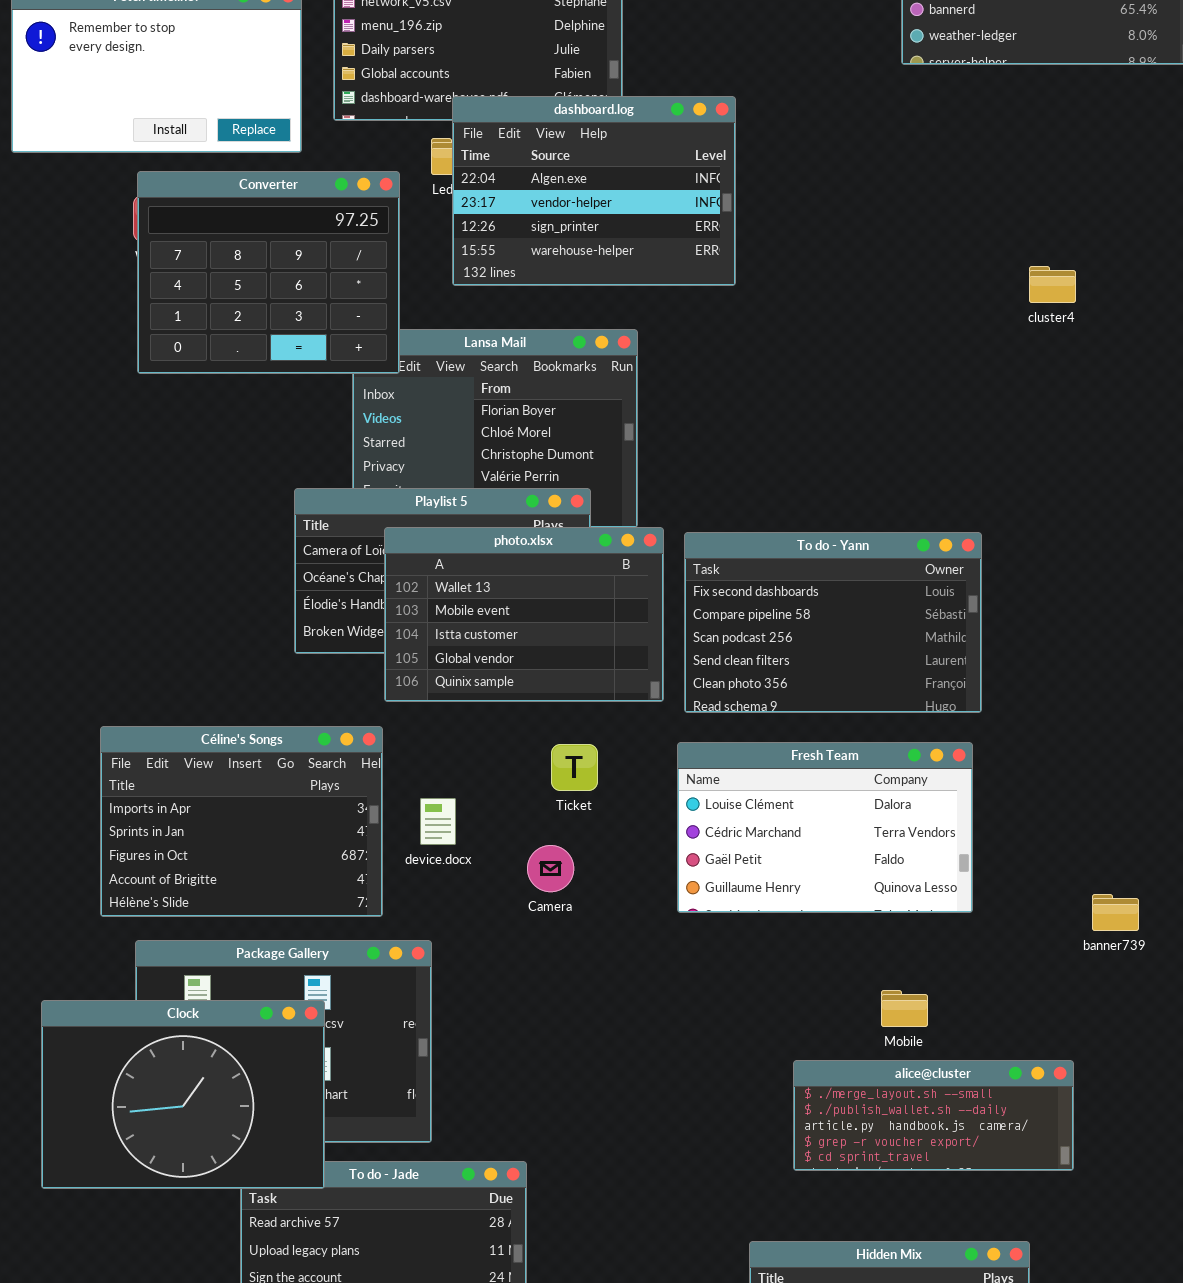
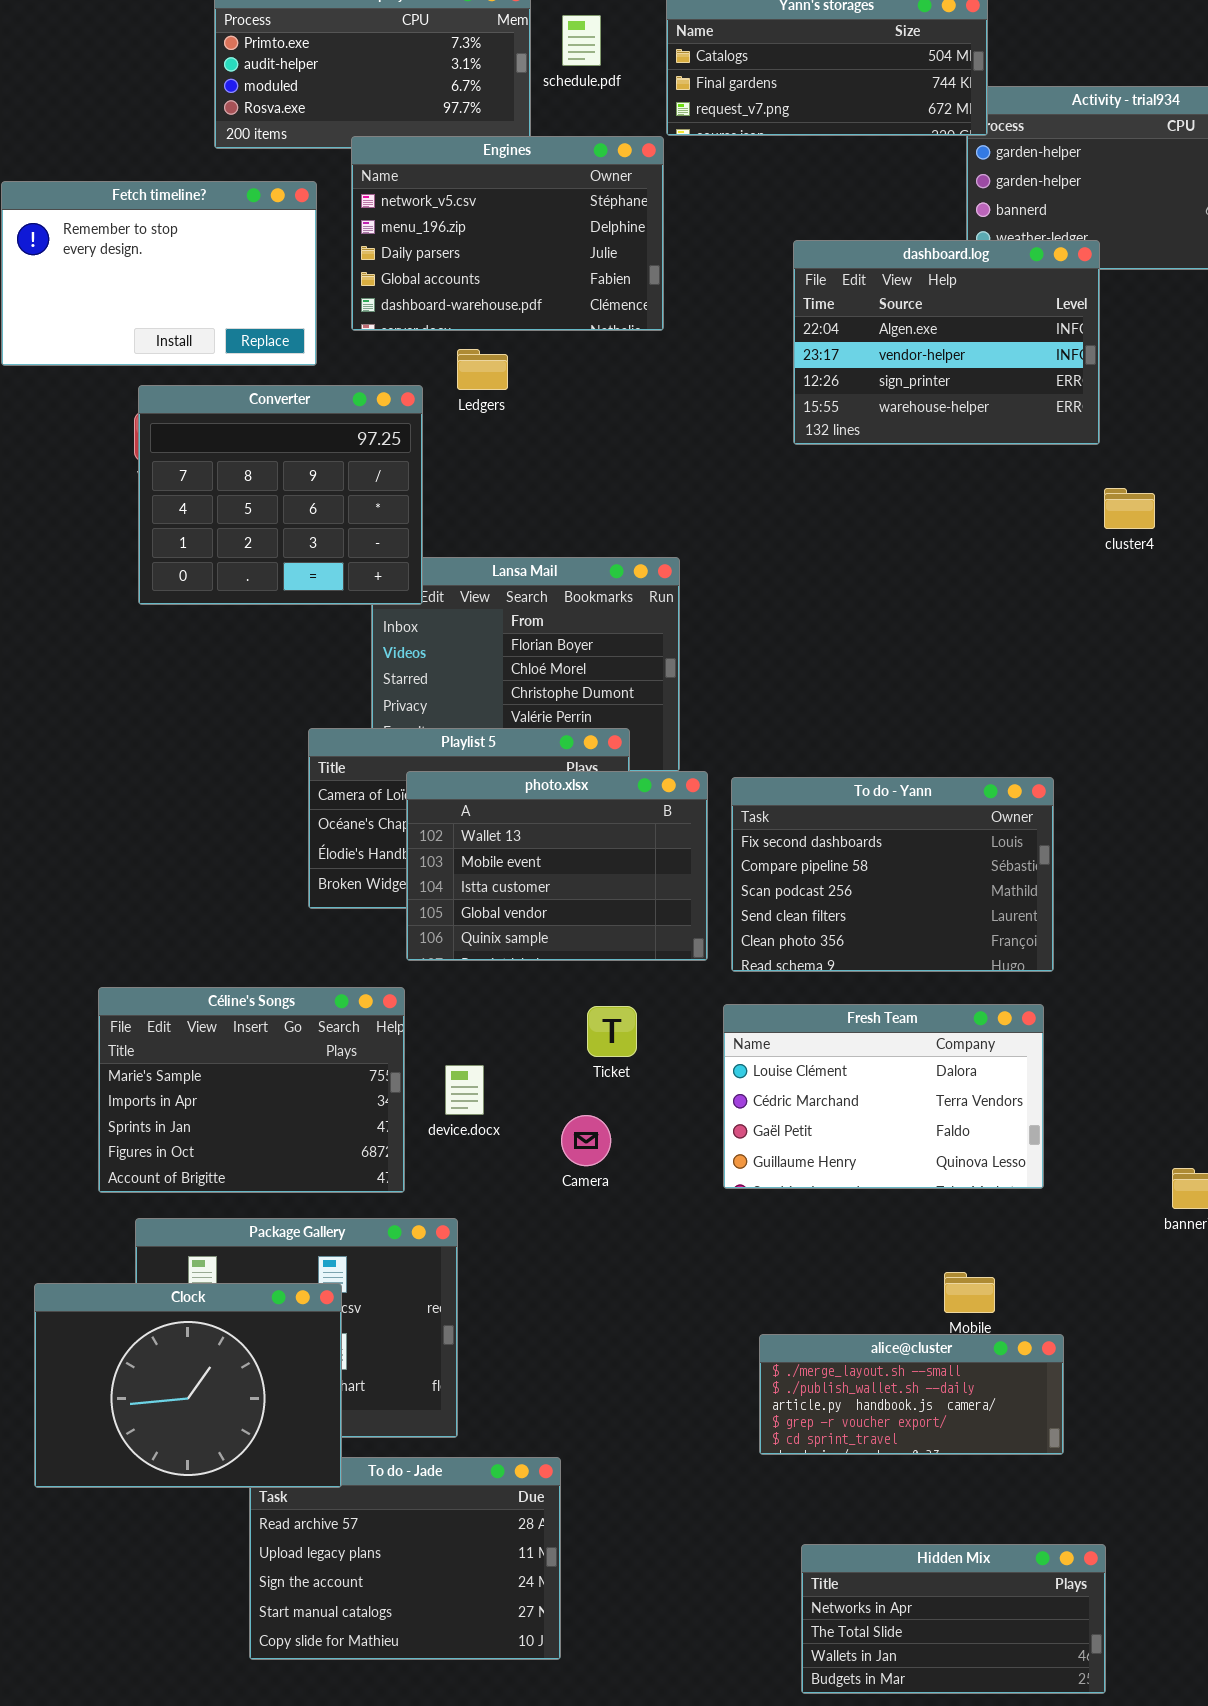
dashboard.log: [452,96,736,286] -> [793,240,1100,445], moved
Céline's Songs: [100,726,383,917] -> [98,987,405,1193], scrolled up 1 row
alice@cluster: [793,1060,1074,1171] -> [759,1334,1064,1455], moved

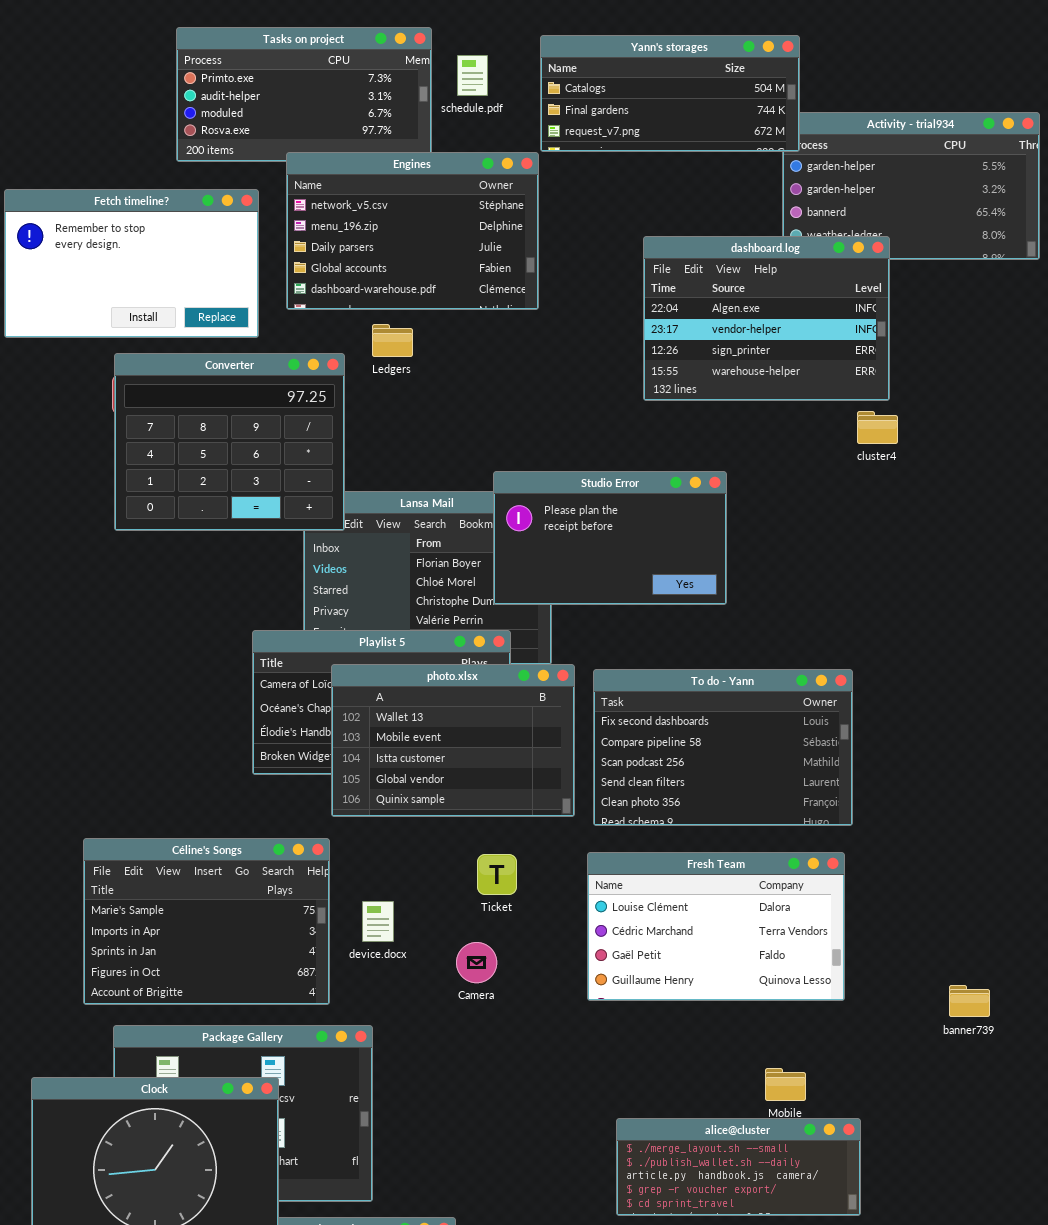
cluster4: [1104,488,1155,529] -> [857,411,898,444], moved
Studio Error: none -> [493,471,727,605], opened

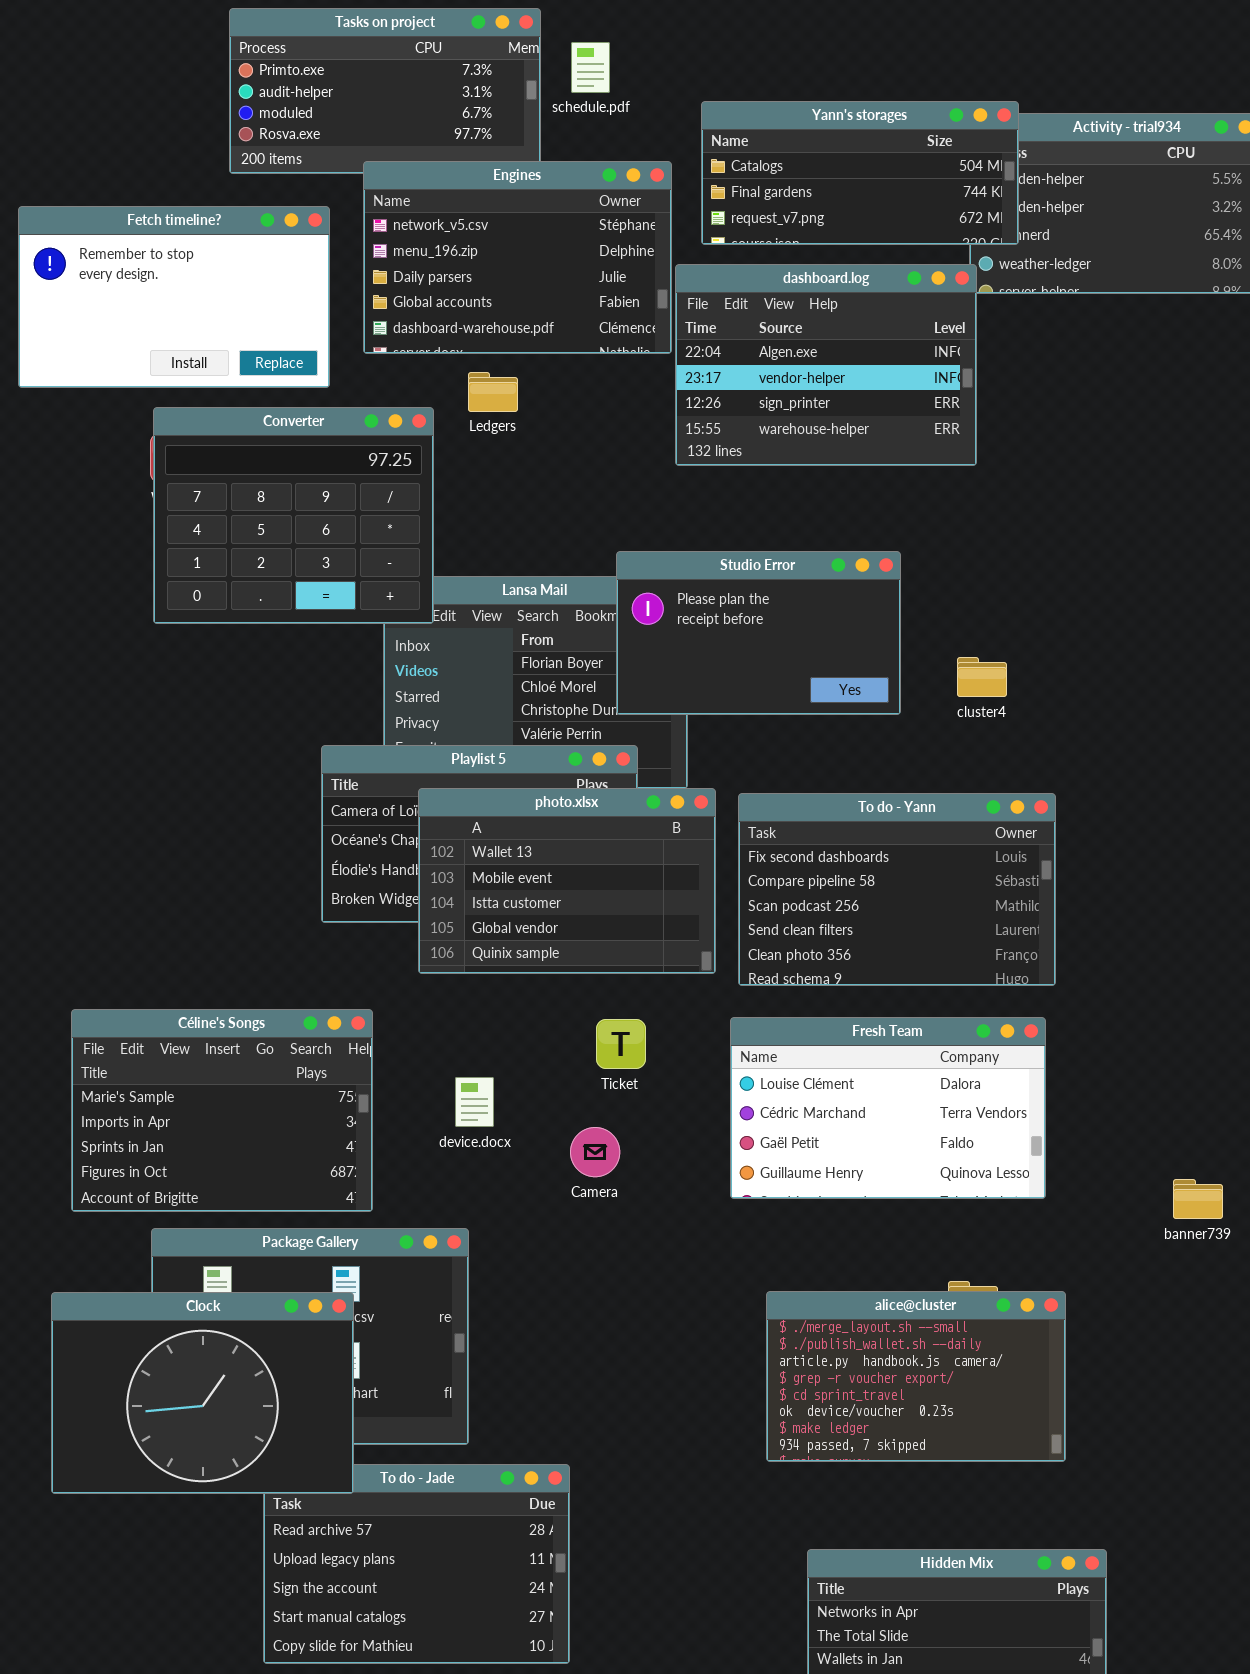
Yann's storages: [540,35,800,152] -> [701,101,1019,245], moved
dashboard.log: [643,236,890,401] -> [675,264,977,466], moved
cluster4: [857,411,898,444] -> [957,657,1007,697], moved
Céline's Songs: [83,838,330,1005] -> [71,1009,373,1212], moved
alice@cluster: [616,1118,861,1216] -> [766,1291,1066,1462], resized

